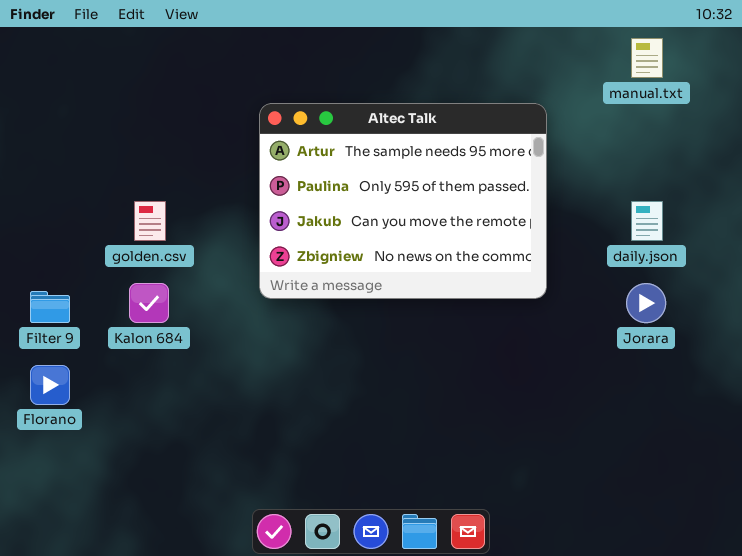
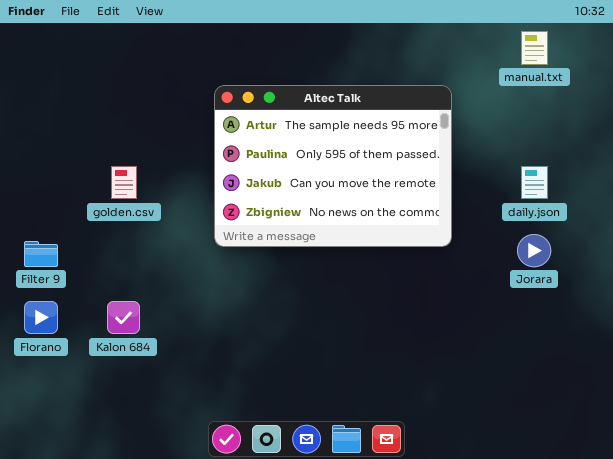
Kalon 684: [129,283,169,323] -> [107,301,140,334], moved

